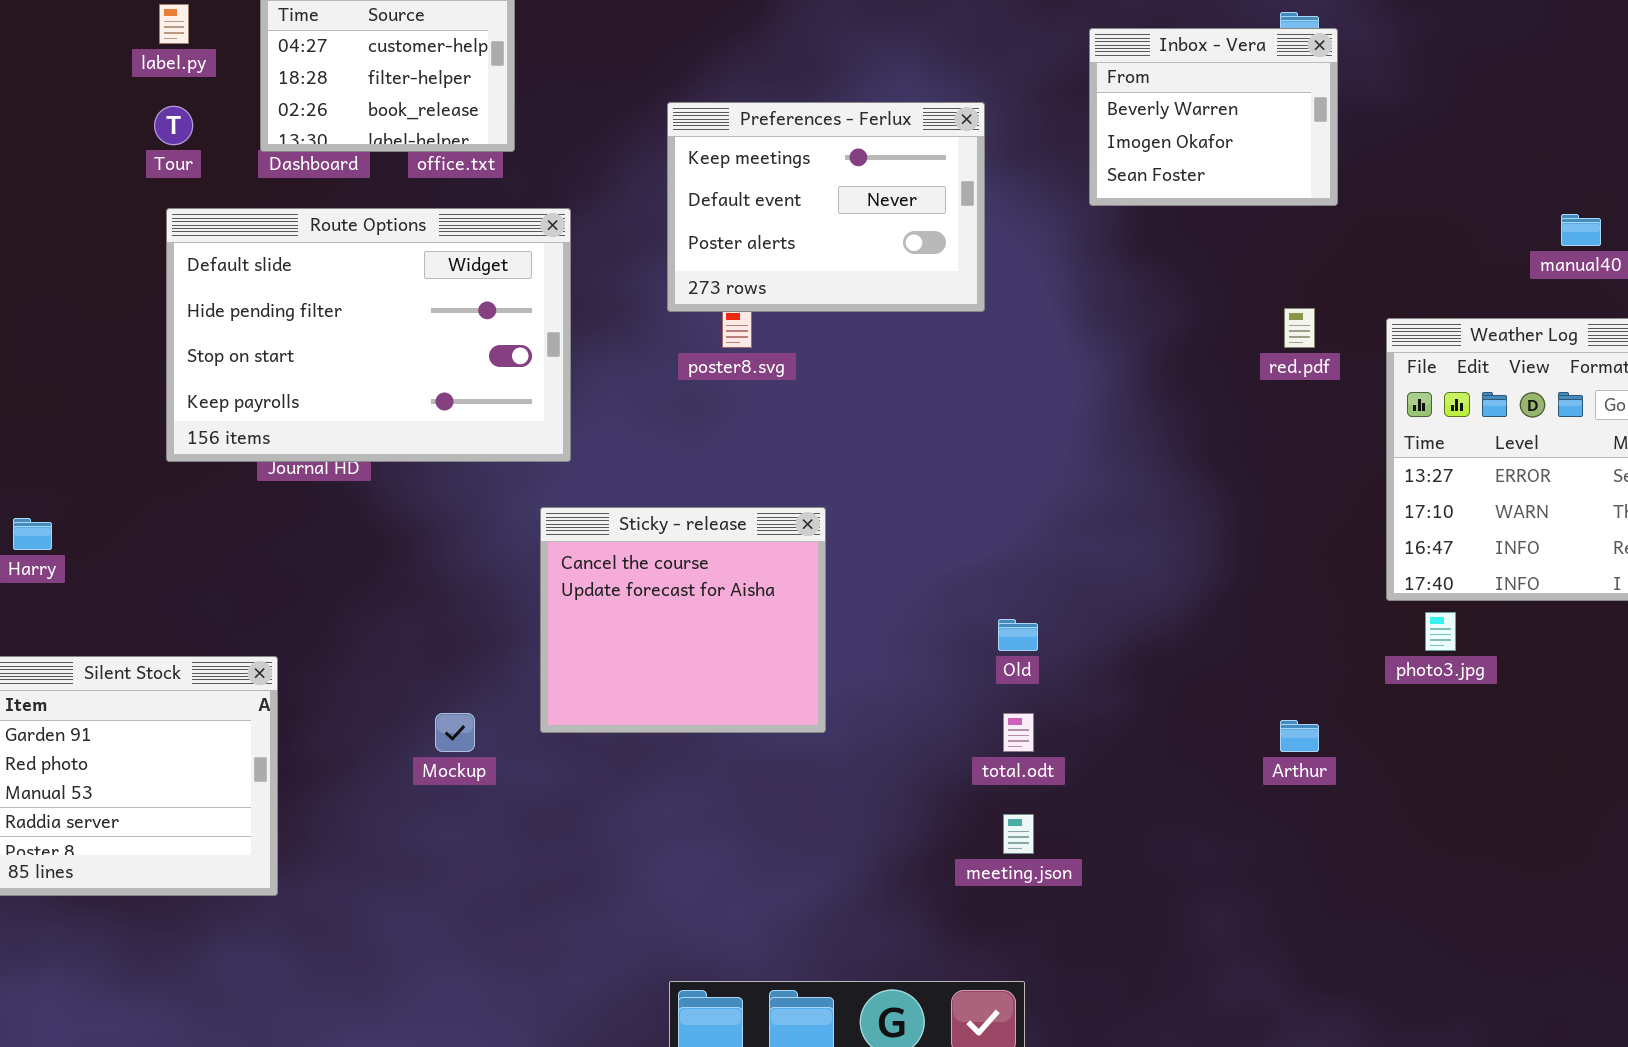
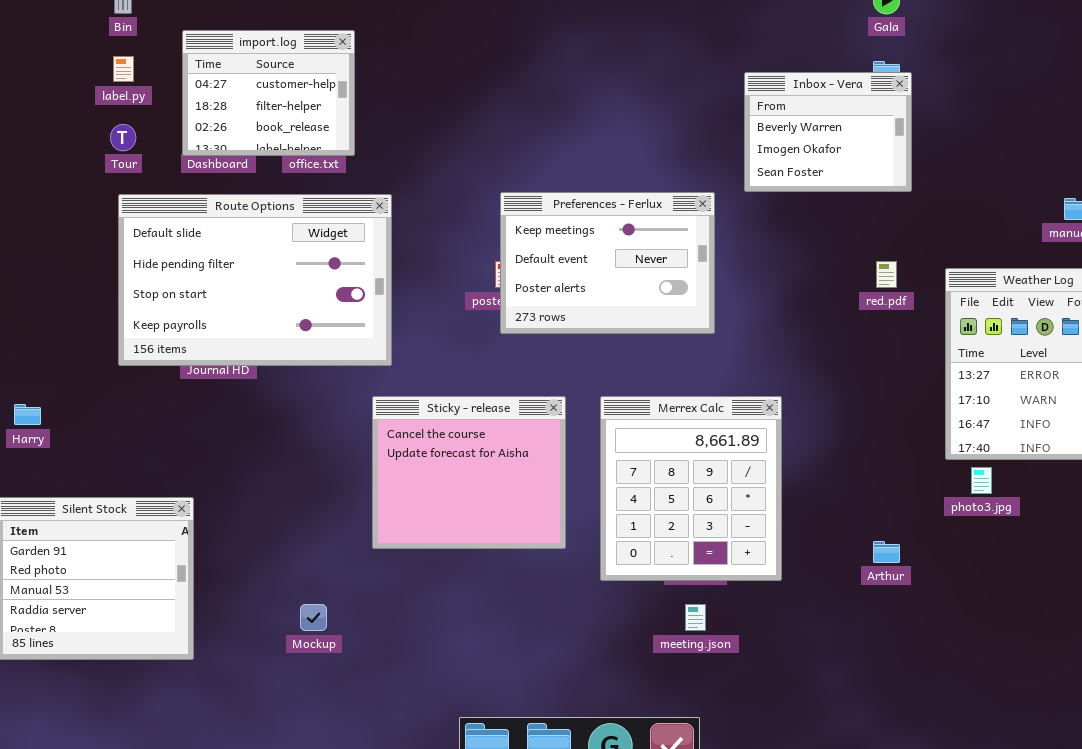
Preferences - Ferlux: [667,102,985,312] -> [500,192,715,334], moved
Merrex Calc: none -> [600,396,782,581], opened
Mockup: [435,713,475,752] -> [300,604,327,631], moved

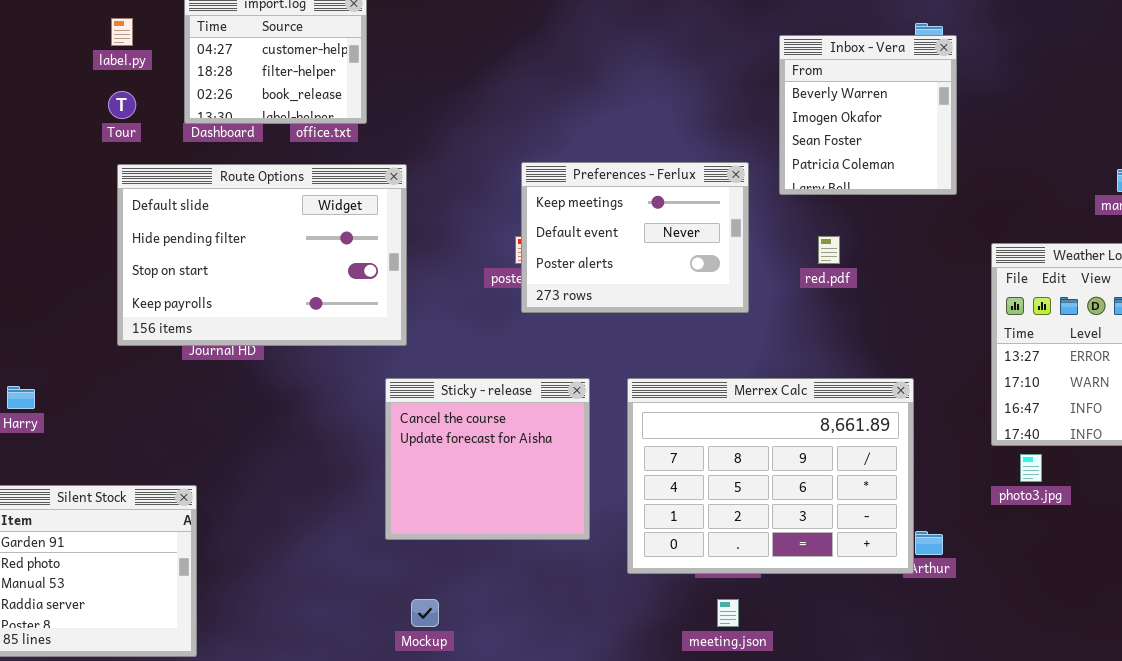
Inbox - Vera: [744,72,912,192] -> [779,35,957,195], resized
red.pdf: [876,261,897,288] -> [818,236,840,264], moved
Merrex Calc: [600,396,782,581] -> [627,378,914,574], resized
Mockup: [300,604,327,631] -> [411,599,439,627], moved

